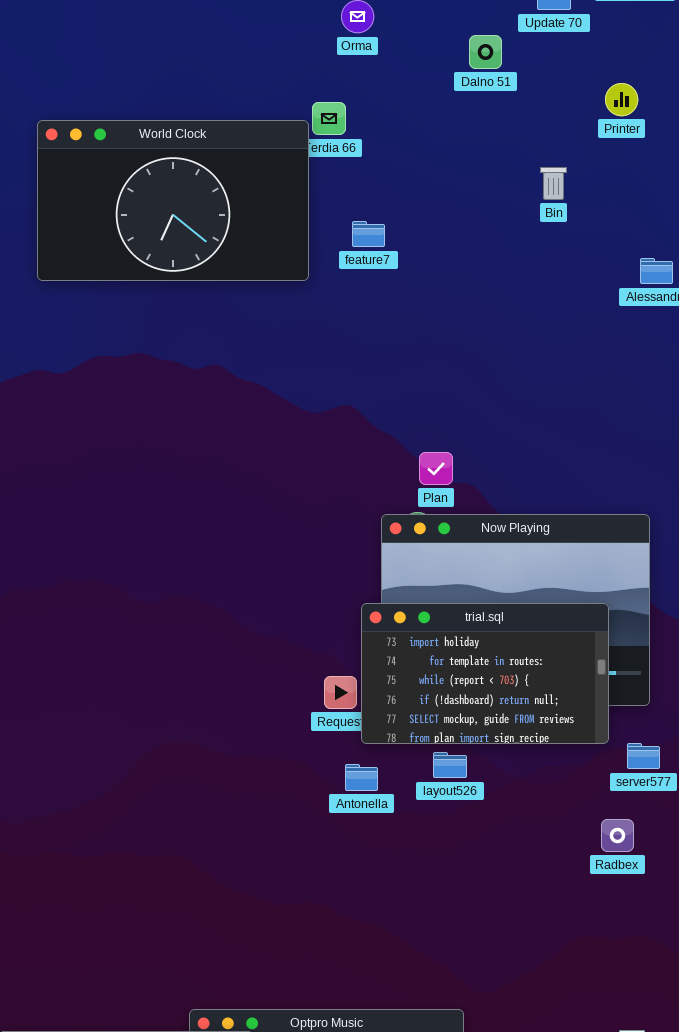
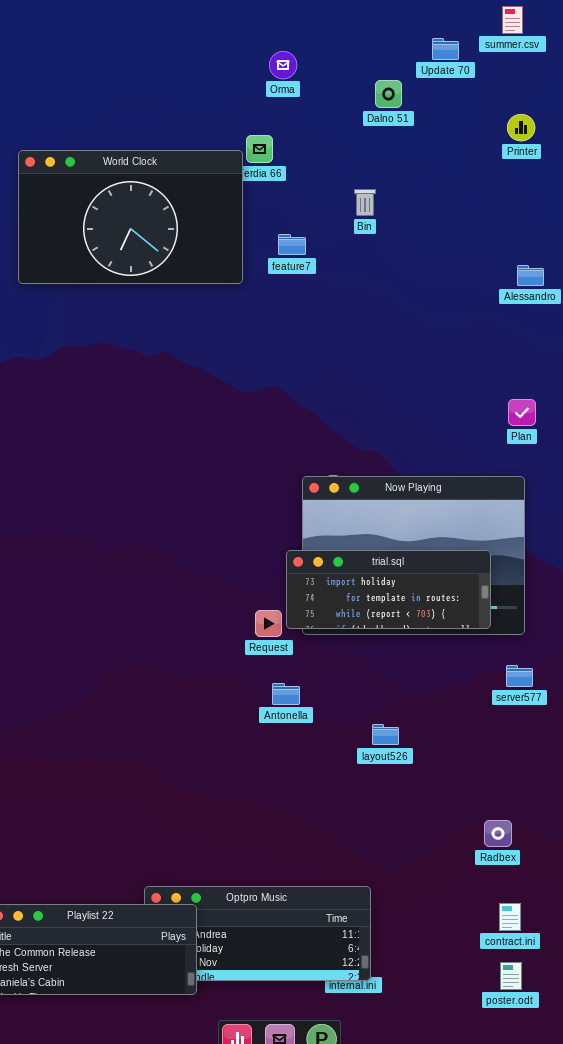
Printer: [605,83,638,116] -> [507,114,535,141], moved
Bin: [540,167,567,200] -> [354,189,376,216], moved
Plan: [419,452,453,485] -> [508,399,536,426], moved
trial.sql: [361,603,609,744] -> [286,550,491,629], resized
layout526: [433,752,467,778] -> [372,724,399,745], moved
Radbex: [601,819,634,852] -> [484,820,512,847], moved

